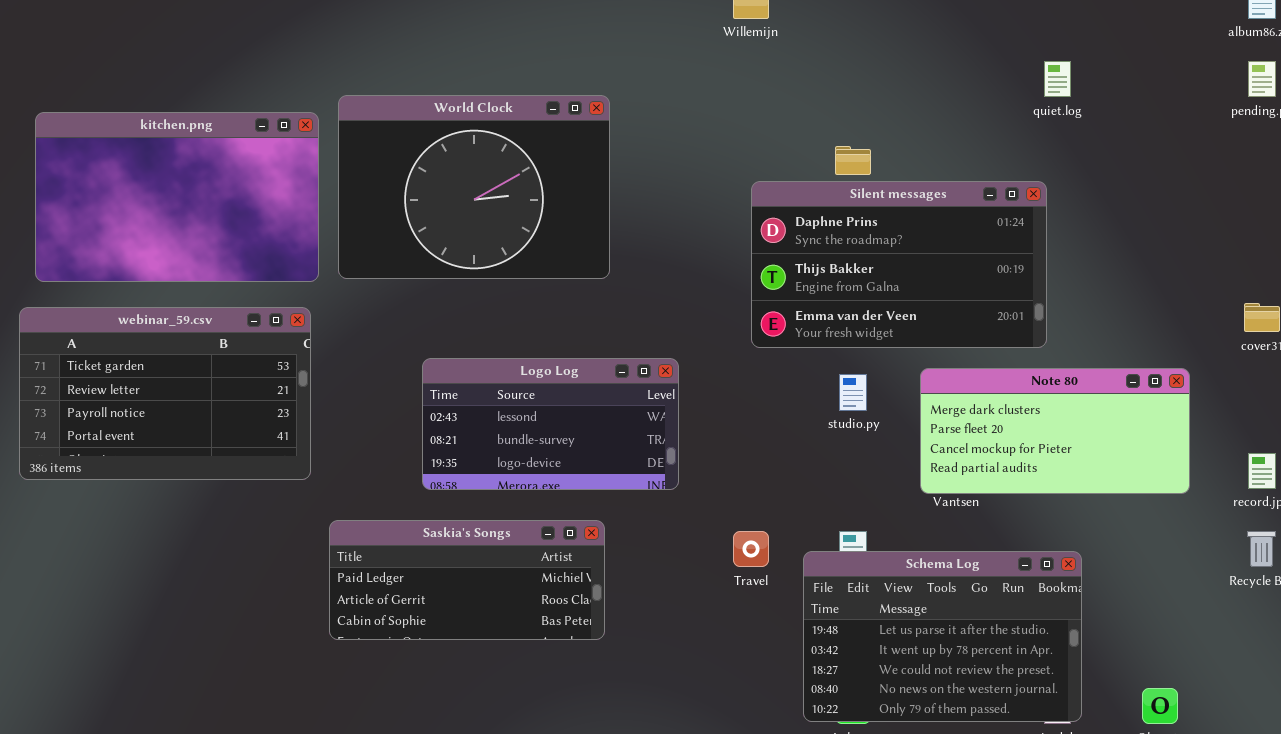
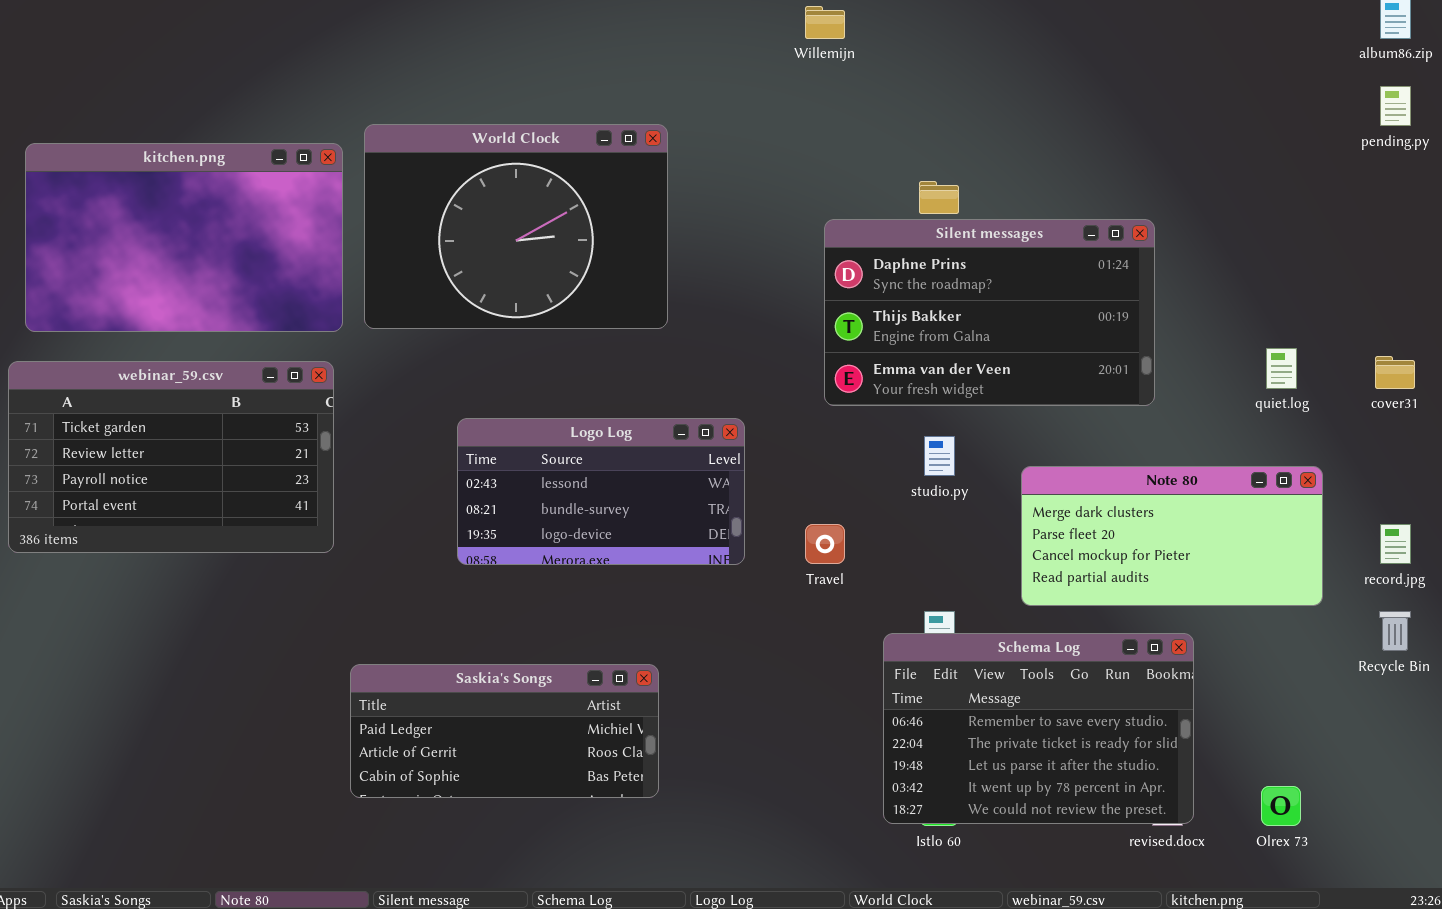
quiet.log: [1044,61,1071,97] -> [1266,348,1297,389], moved
Note 80: [920,368,1190,494] -> [1021,466,1323,606], moved
Saskia's Songs: [329,520,605,640] -> [350,664,659,798], moved
Travel: [733,531,769,567] -> [805,524,845,564], moved
Schema Log: [803,551,1082,722] -> [883,633,1194,824], scrolled up 2 rows

